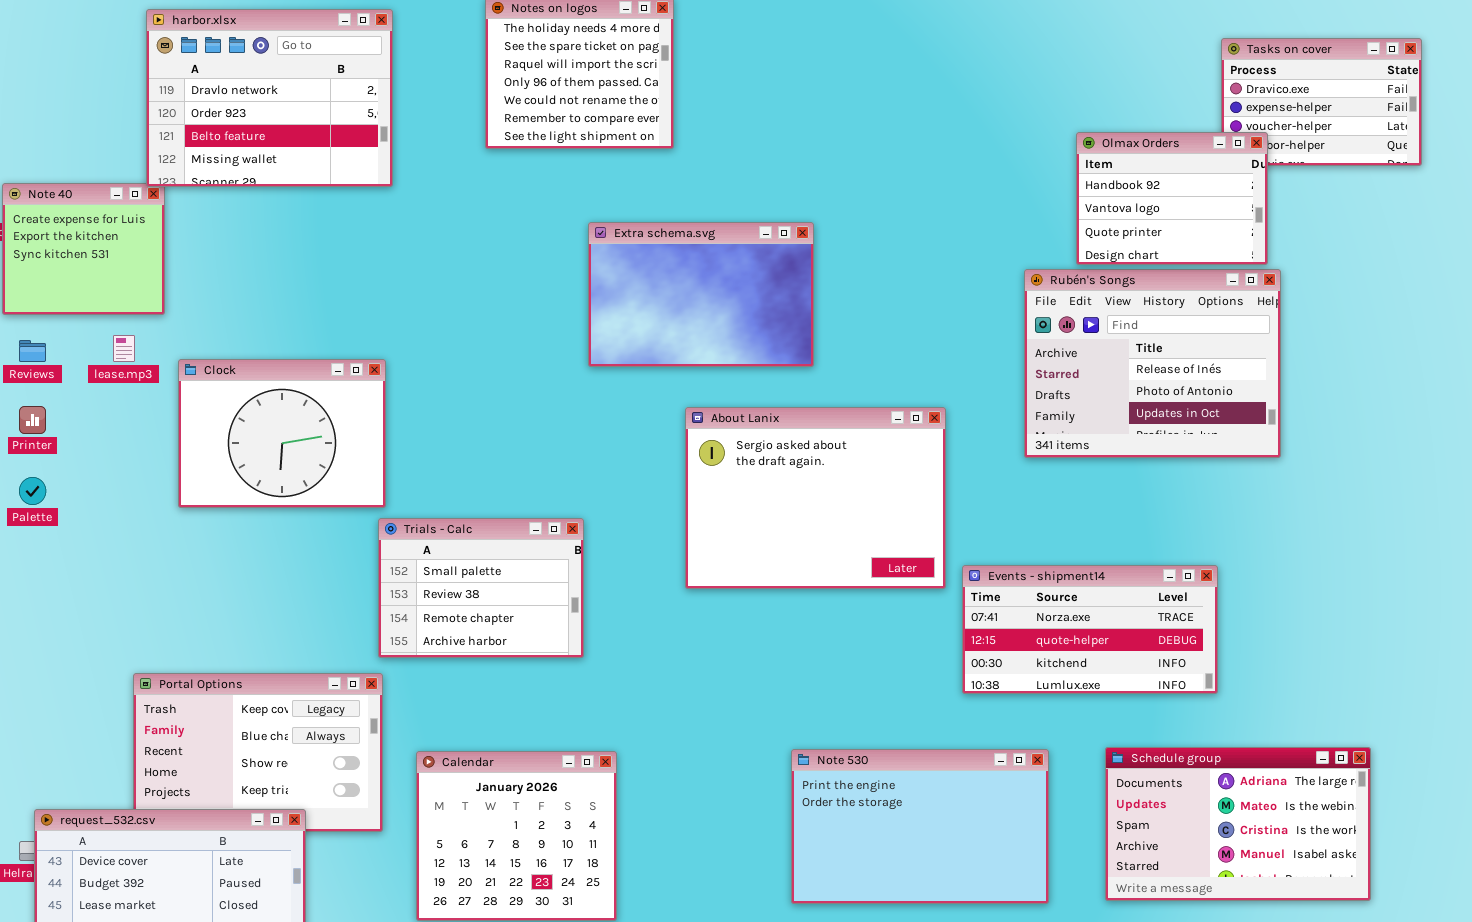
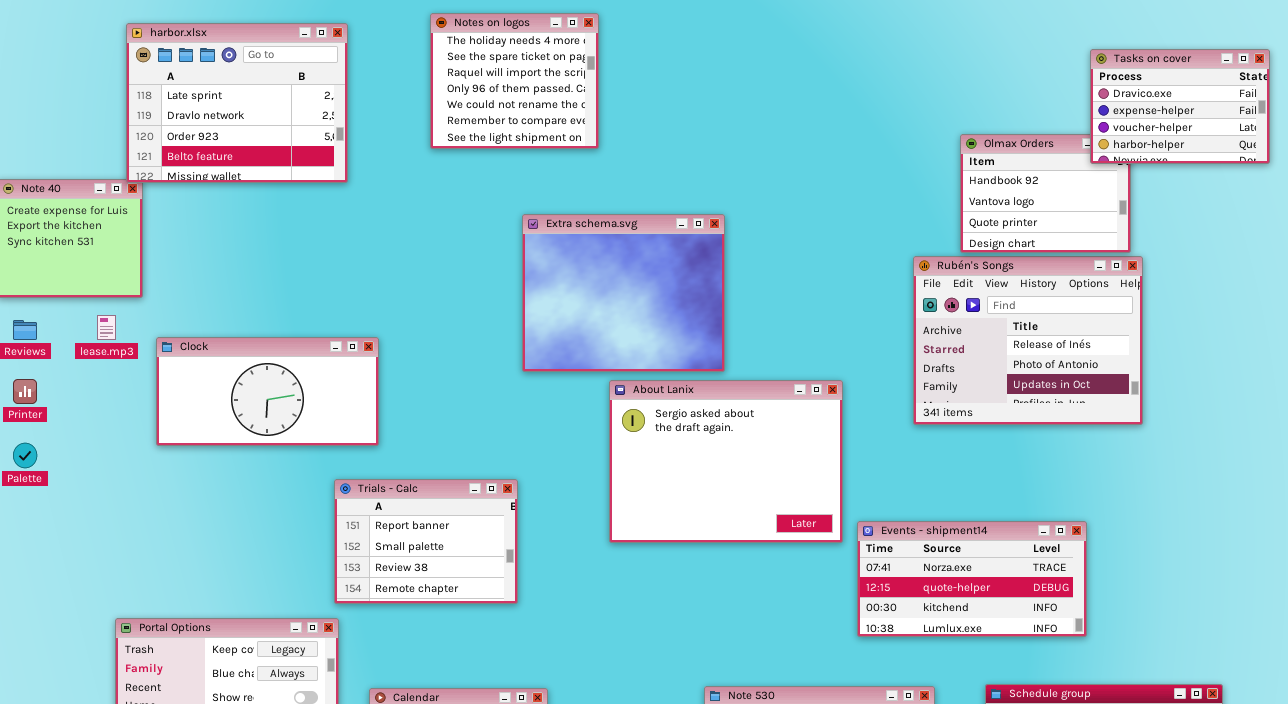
harbor.xlsx: [146,9,393,187] -> [126,23,348,183], scrolled up 1 row
Tasks on cover: [1221,38,1422,166] -> [1090,49,1270,164], raised
Extra schema.svg: [588,222,814,367] -> [522,214,725,372], resized
Clock: [178,359,386,508] -> [156,337,379,446], resized
Trials - Calc: [378,518,584,658] -> [334,479,518,604], scrolled up 1 row

